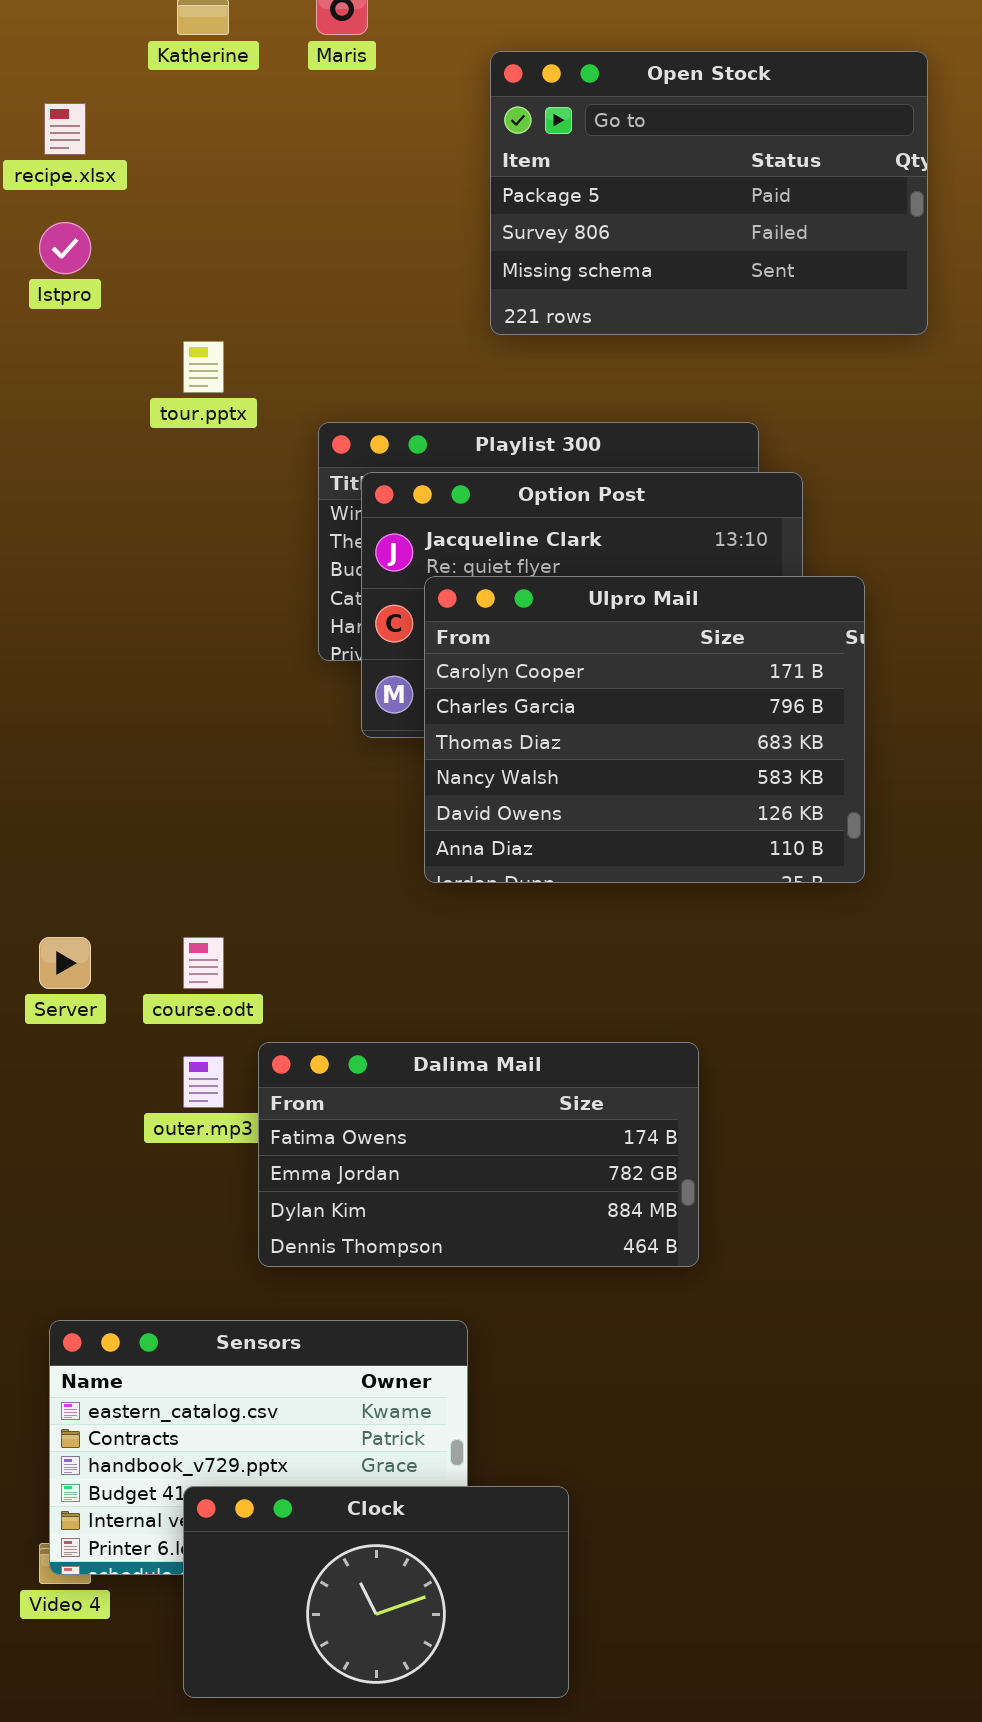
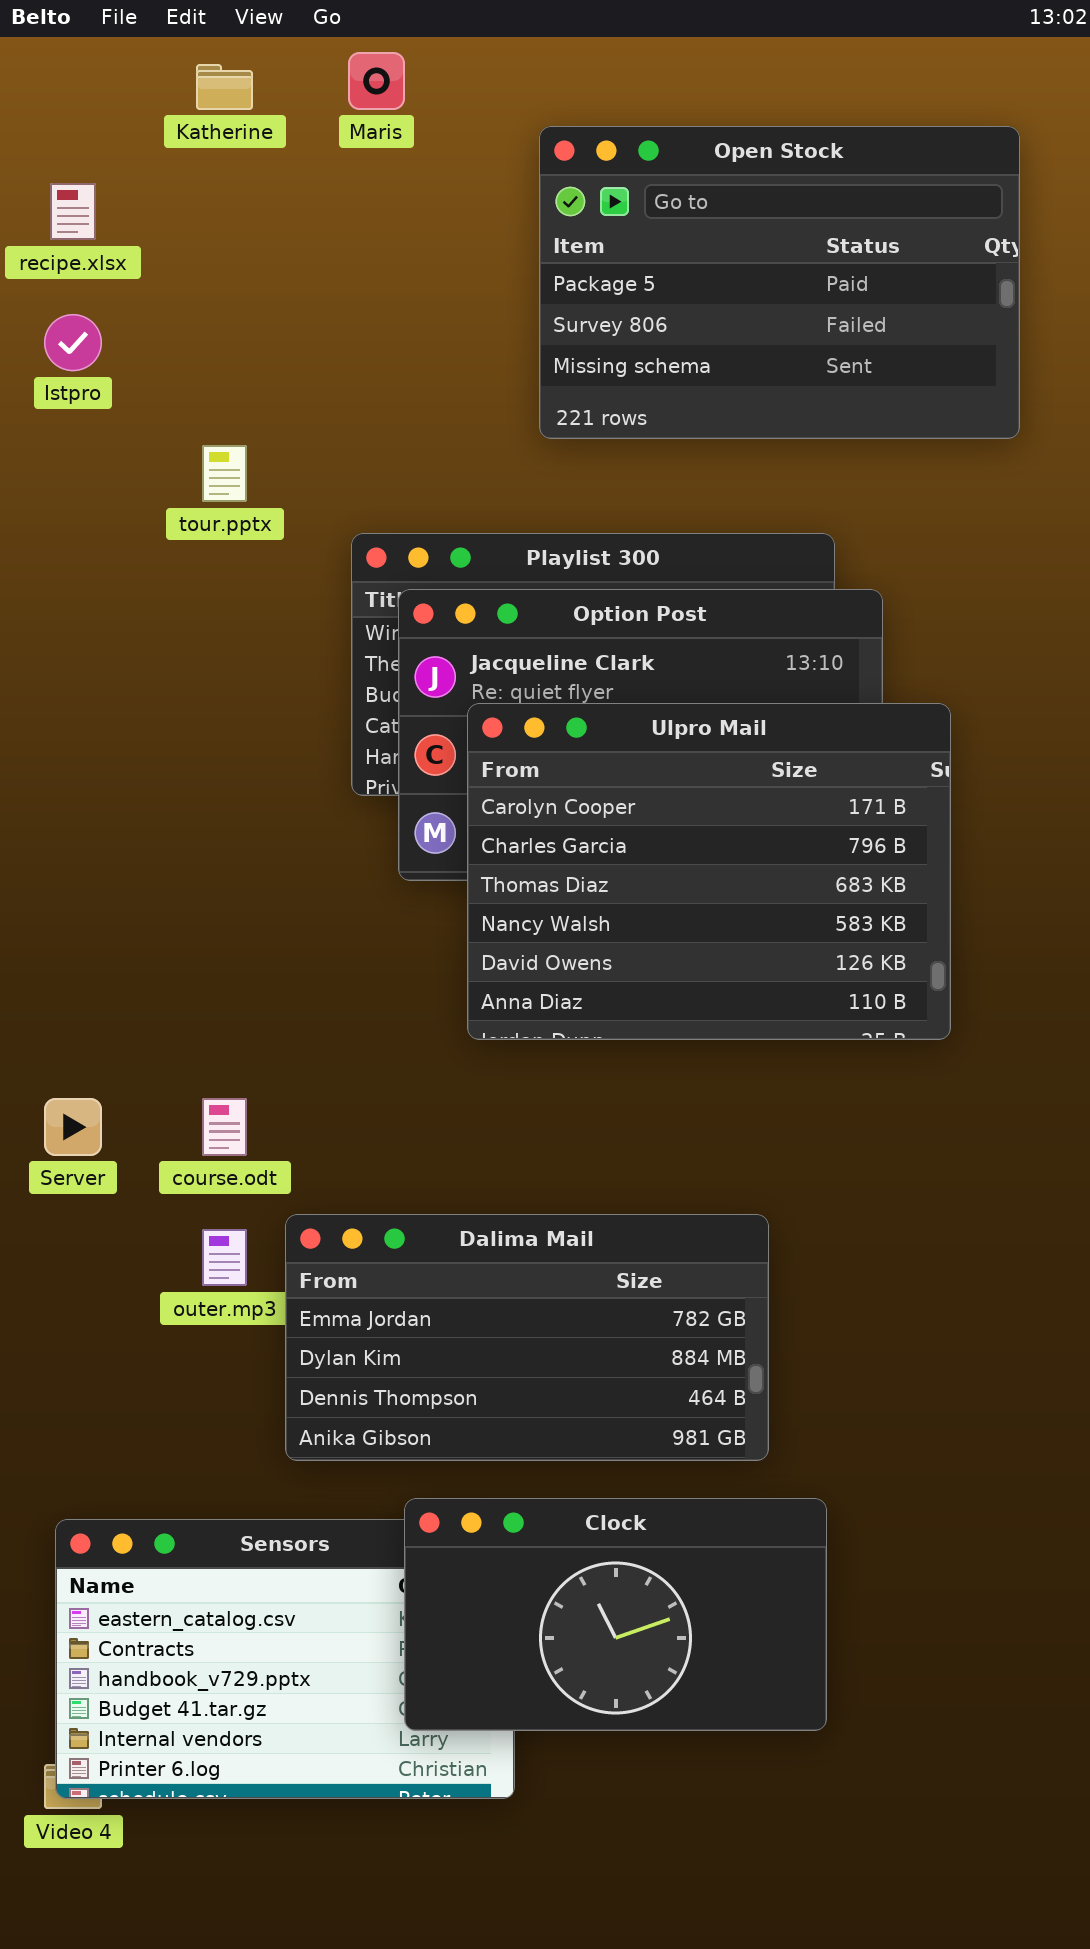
Dalima Mail: [258,1042,699,1267] -> [285,1214,769,1461], scrolled down 1 row
Clock: [183,1486,569,1698] -> [404,1498,827,1731], moved

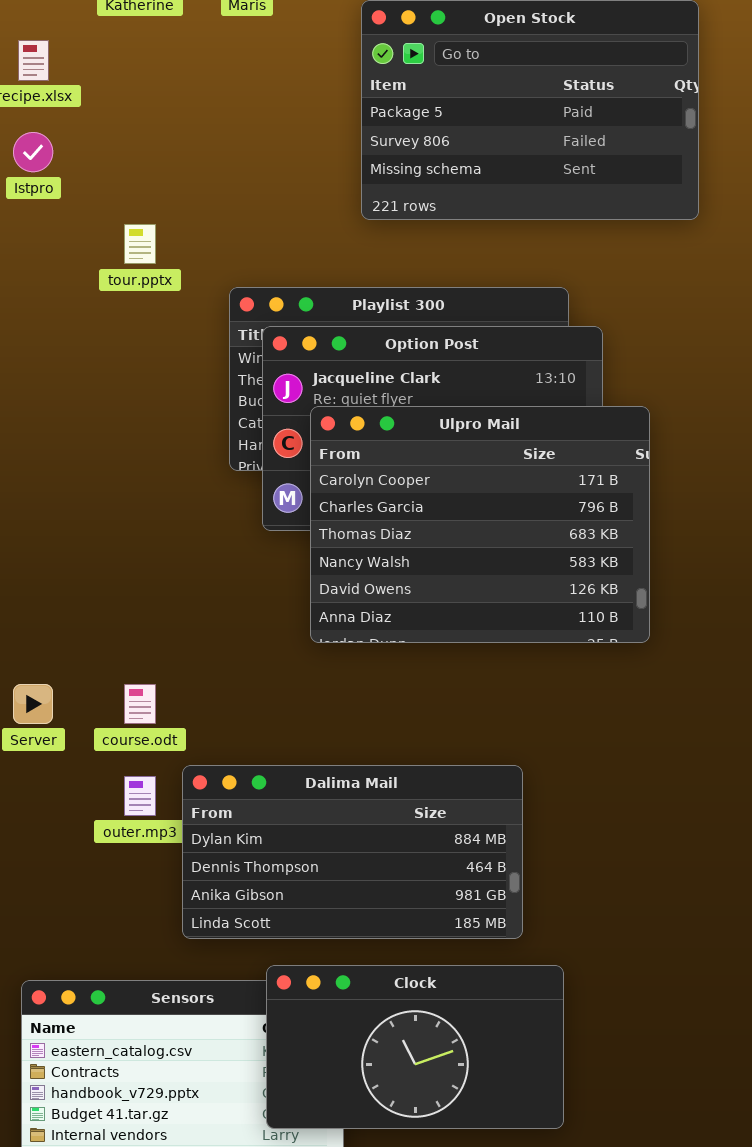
Dalima Mail: [285,1214,769,1461] -> [182,765,523,939], scrolled down 1 row

